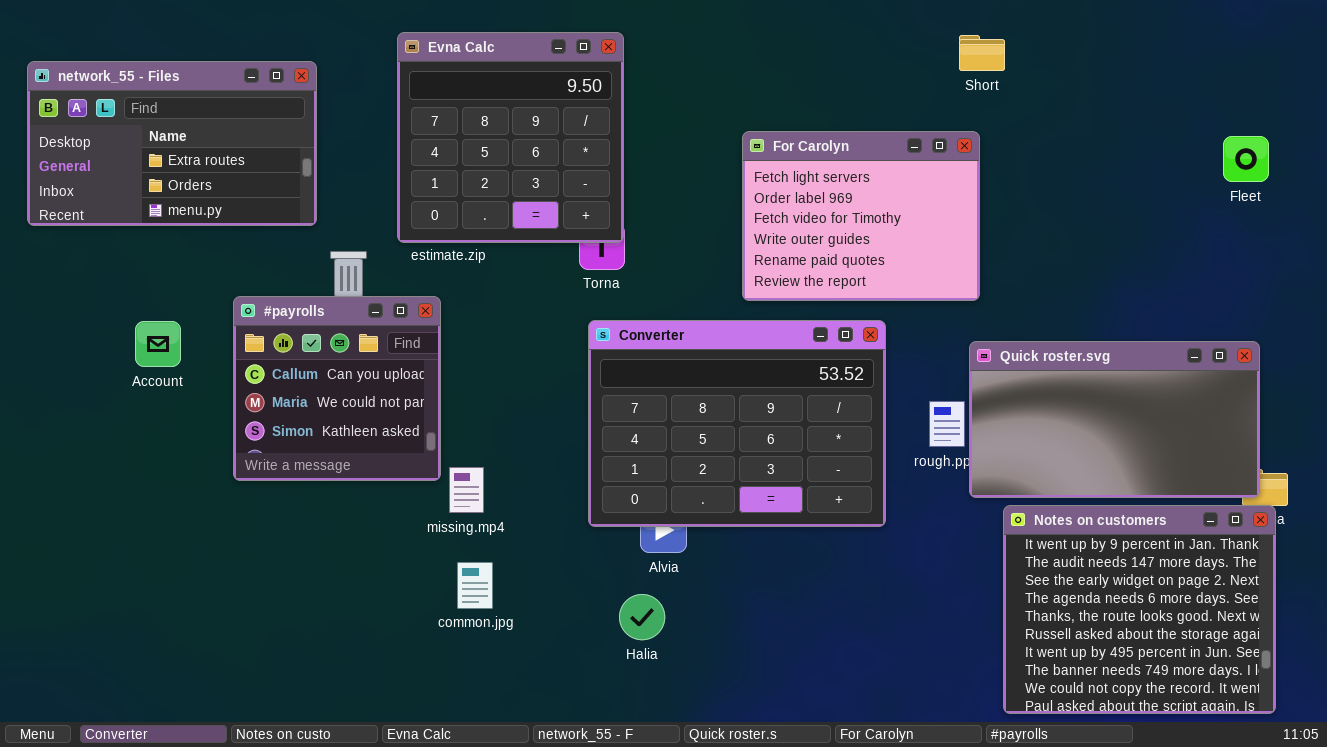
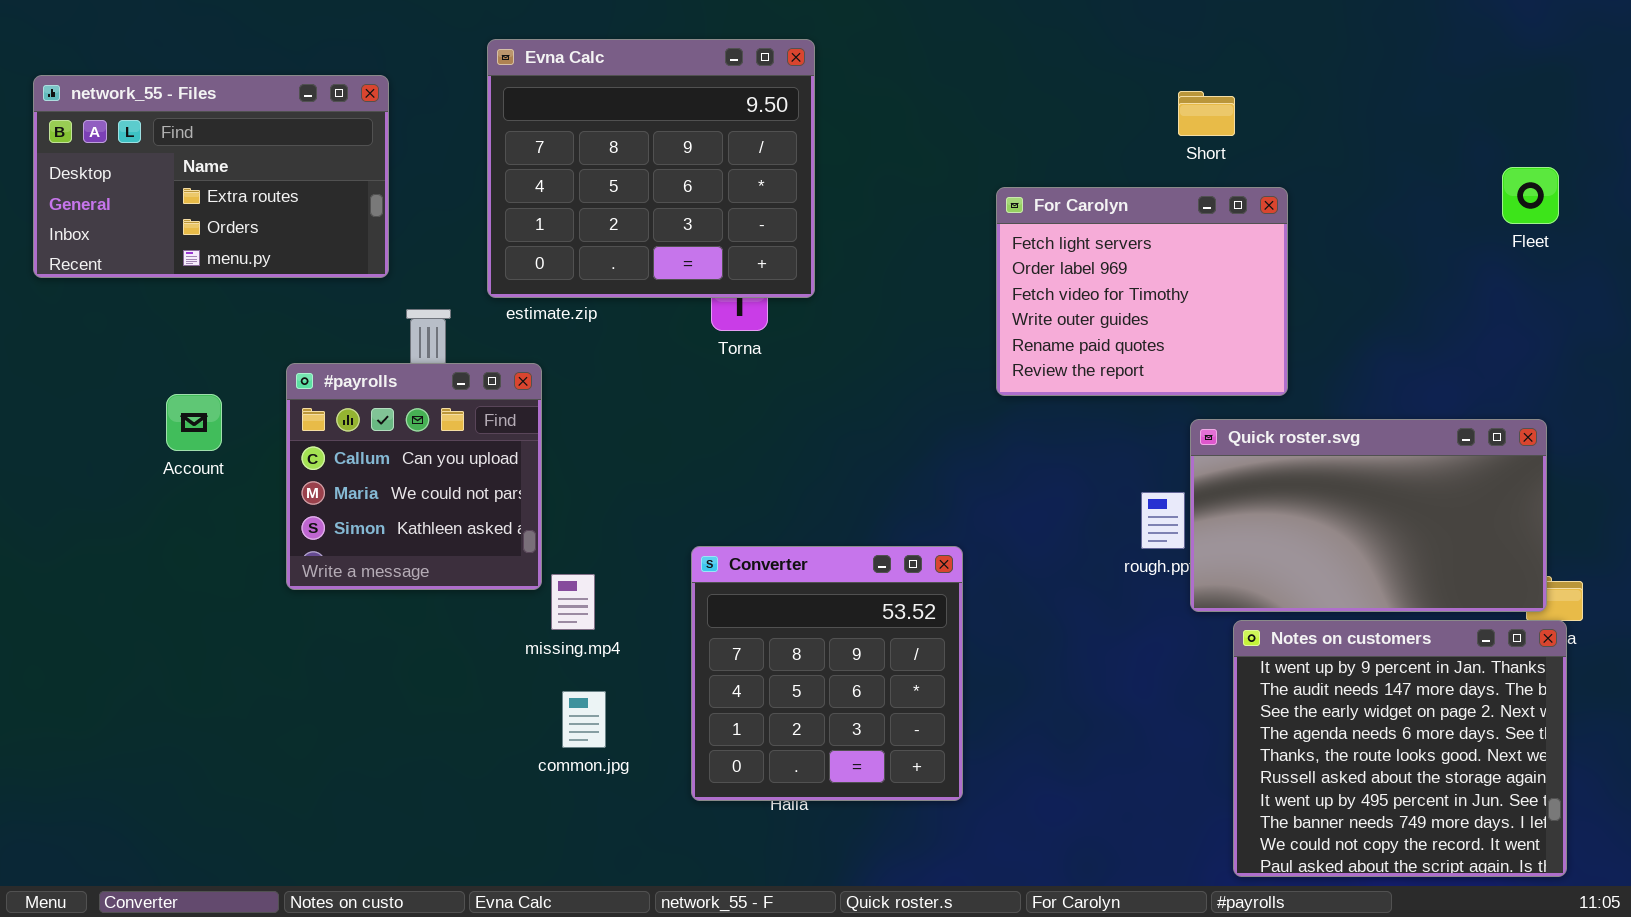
Evna Calc: [397,32,624,243] -> [487,39,815,298], resized
Short: [959,35,1005,71] -> [1178,91,1235,136], moved
For Carolyn: [742,131,980,301] -> [996,187,1288,396], moved
Converter: [588,320,886,527] -> [691,546,963,801], moved, resized

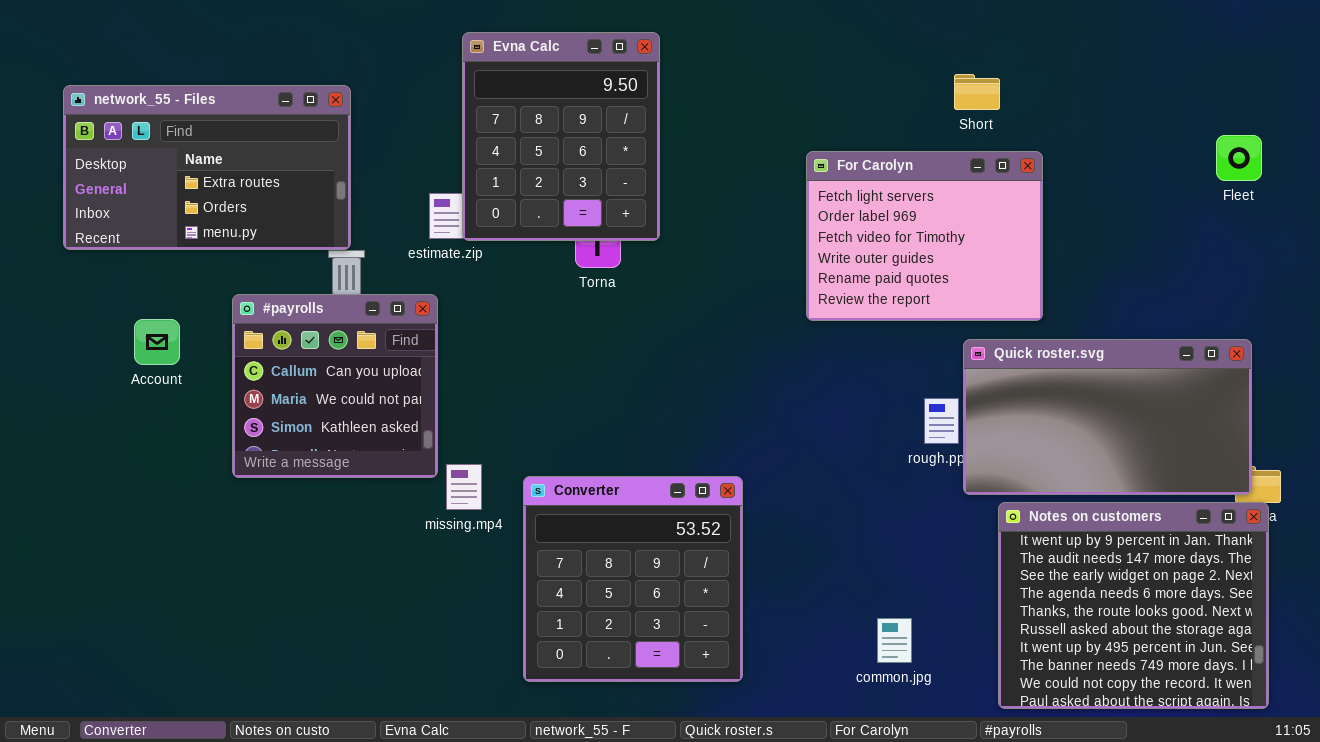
Evna Calc: [487,39,815,298] -> [462,32,660,241], resized
network_55 - Files: [33,75,389,278] -> [63,85,351,250], moved
Converter: [691,546,963,801] -> [523,476,743,682], moved
common.jpg: [562,691,606,748] -> [877,618,912,663], moved

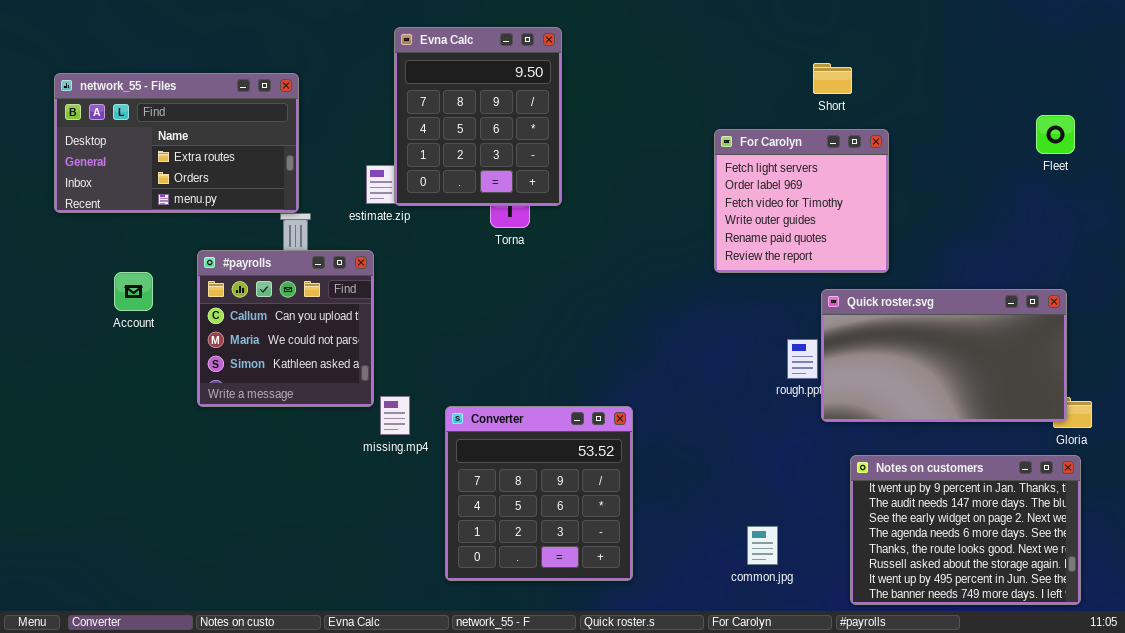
For Carolyn: [806,151,1043,321] -> [714,129,889,273], resized
Notes on customers: [998,502,1269,709] -> [850,455,1081,605], resized

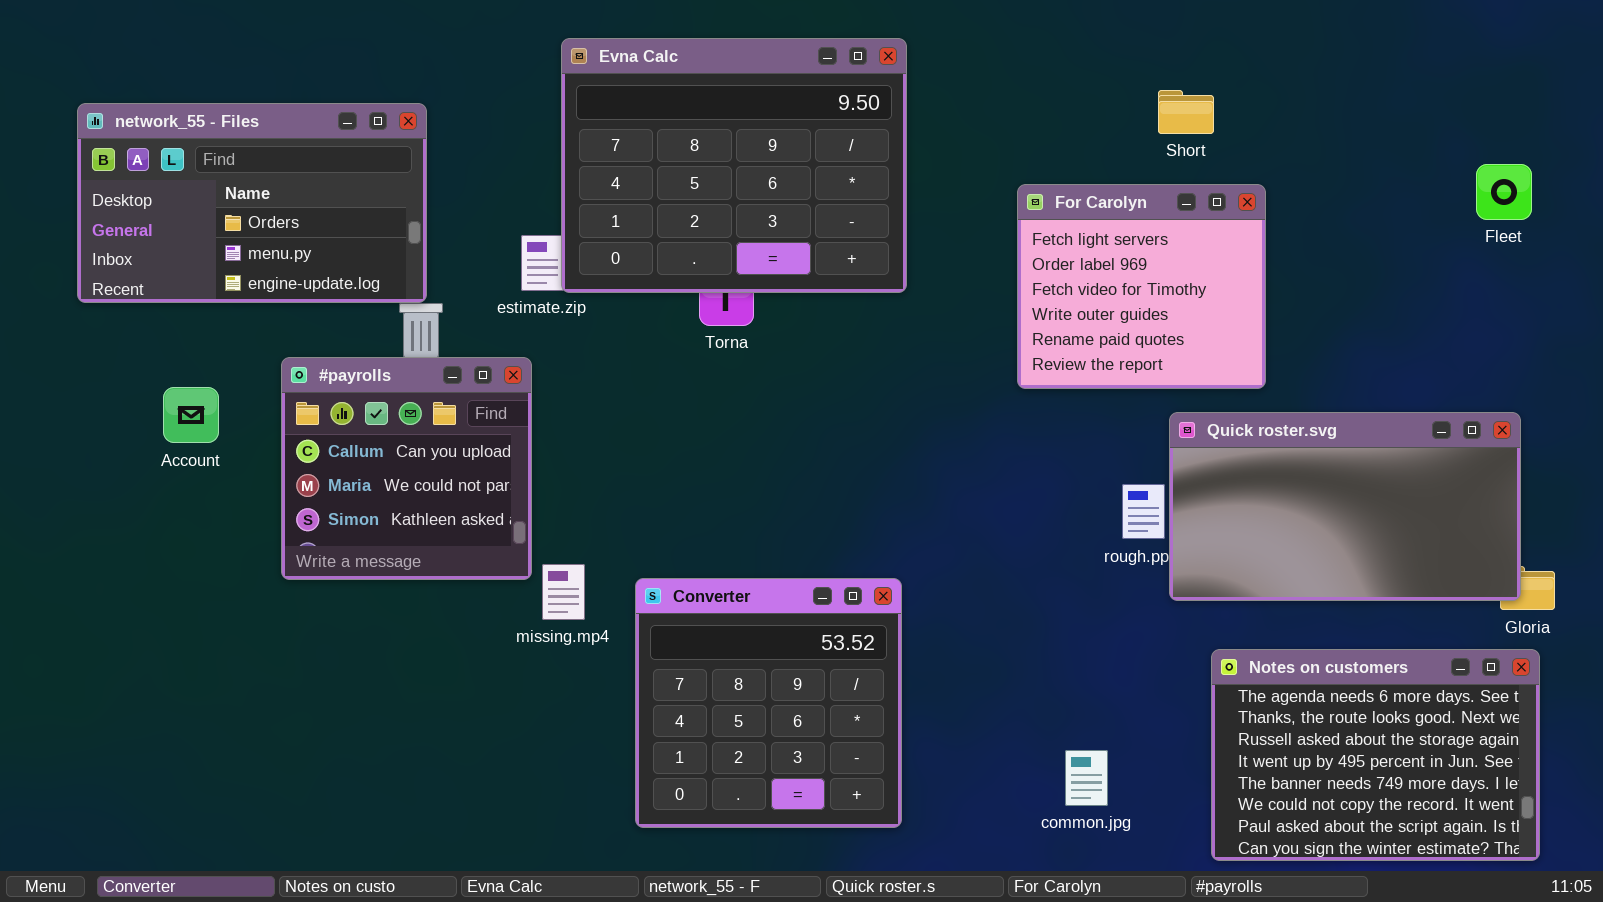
Evna Calc: [394,27,562,206] -> [561,38,907,293], resized
network_55 - Files: [54,73,299,213] -> [77,103,427,303], scrolled down 1 row
Notes on customers: [850,455,1081,605] -> [1211,649,1540,861], scrolled down 3 rows

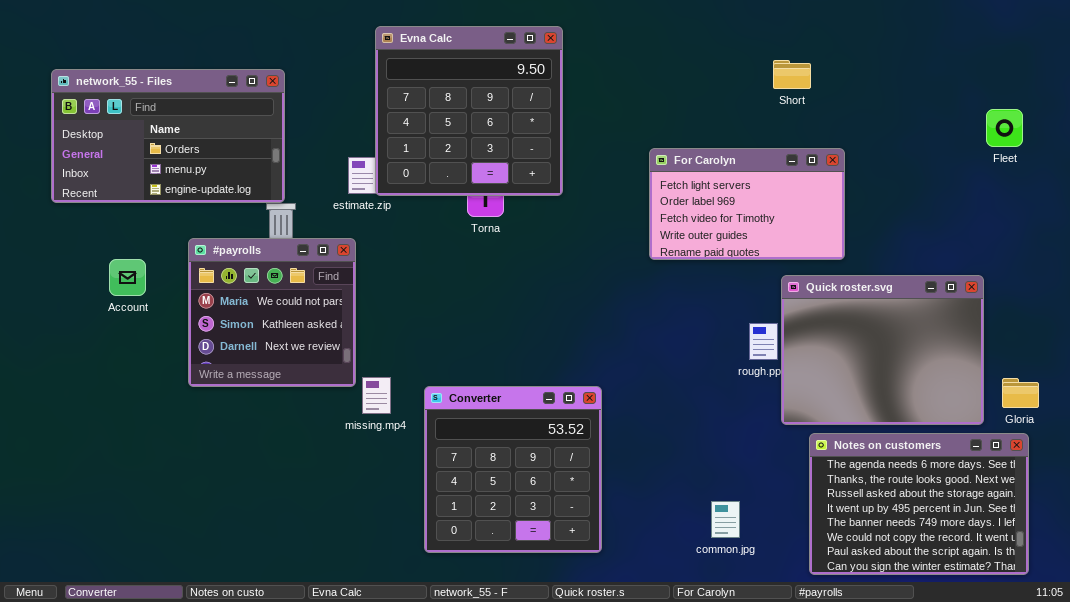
Evna Calc: [561,38,907,293] -> [375,26,563,196], resized
For Carolyn: [1017,184,1266,389] -> [649,148,845,260], resized
#payrolls: [281,357,532,580] -> [188,238,356,387], scrolled down 1 row
Quick roster.svg: [1169,412,1521,601] -> [781,275,984,425], resized

